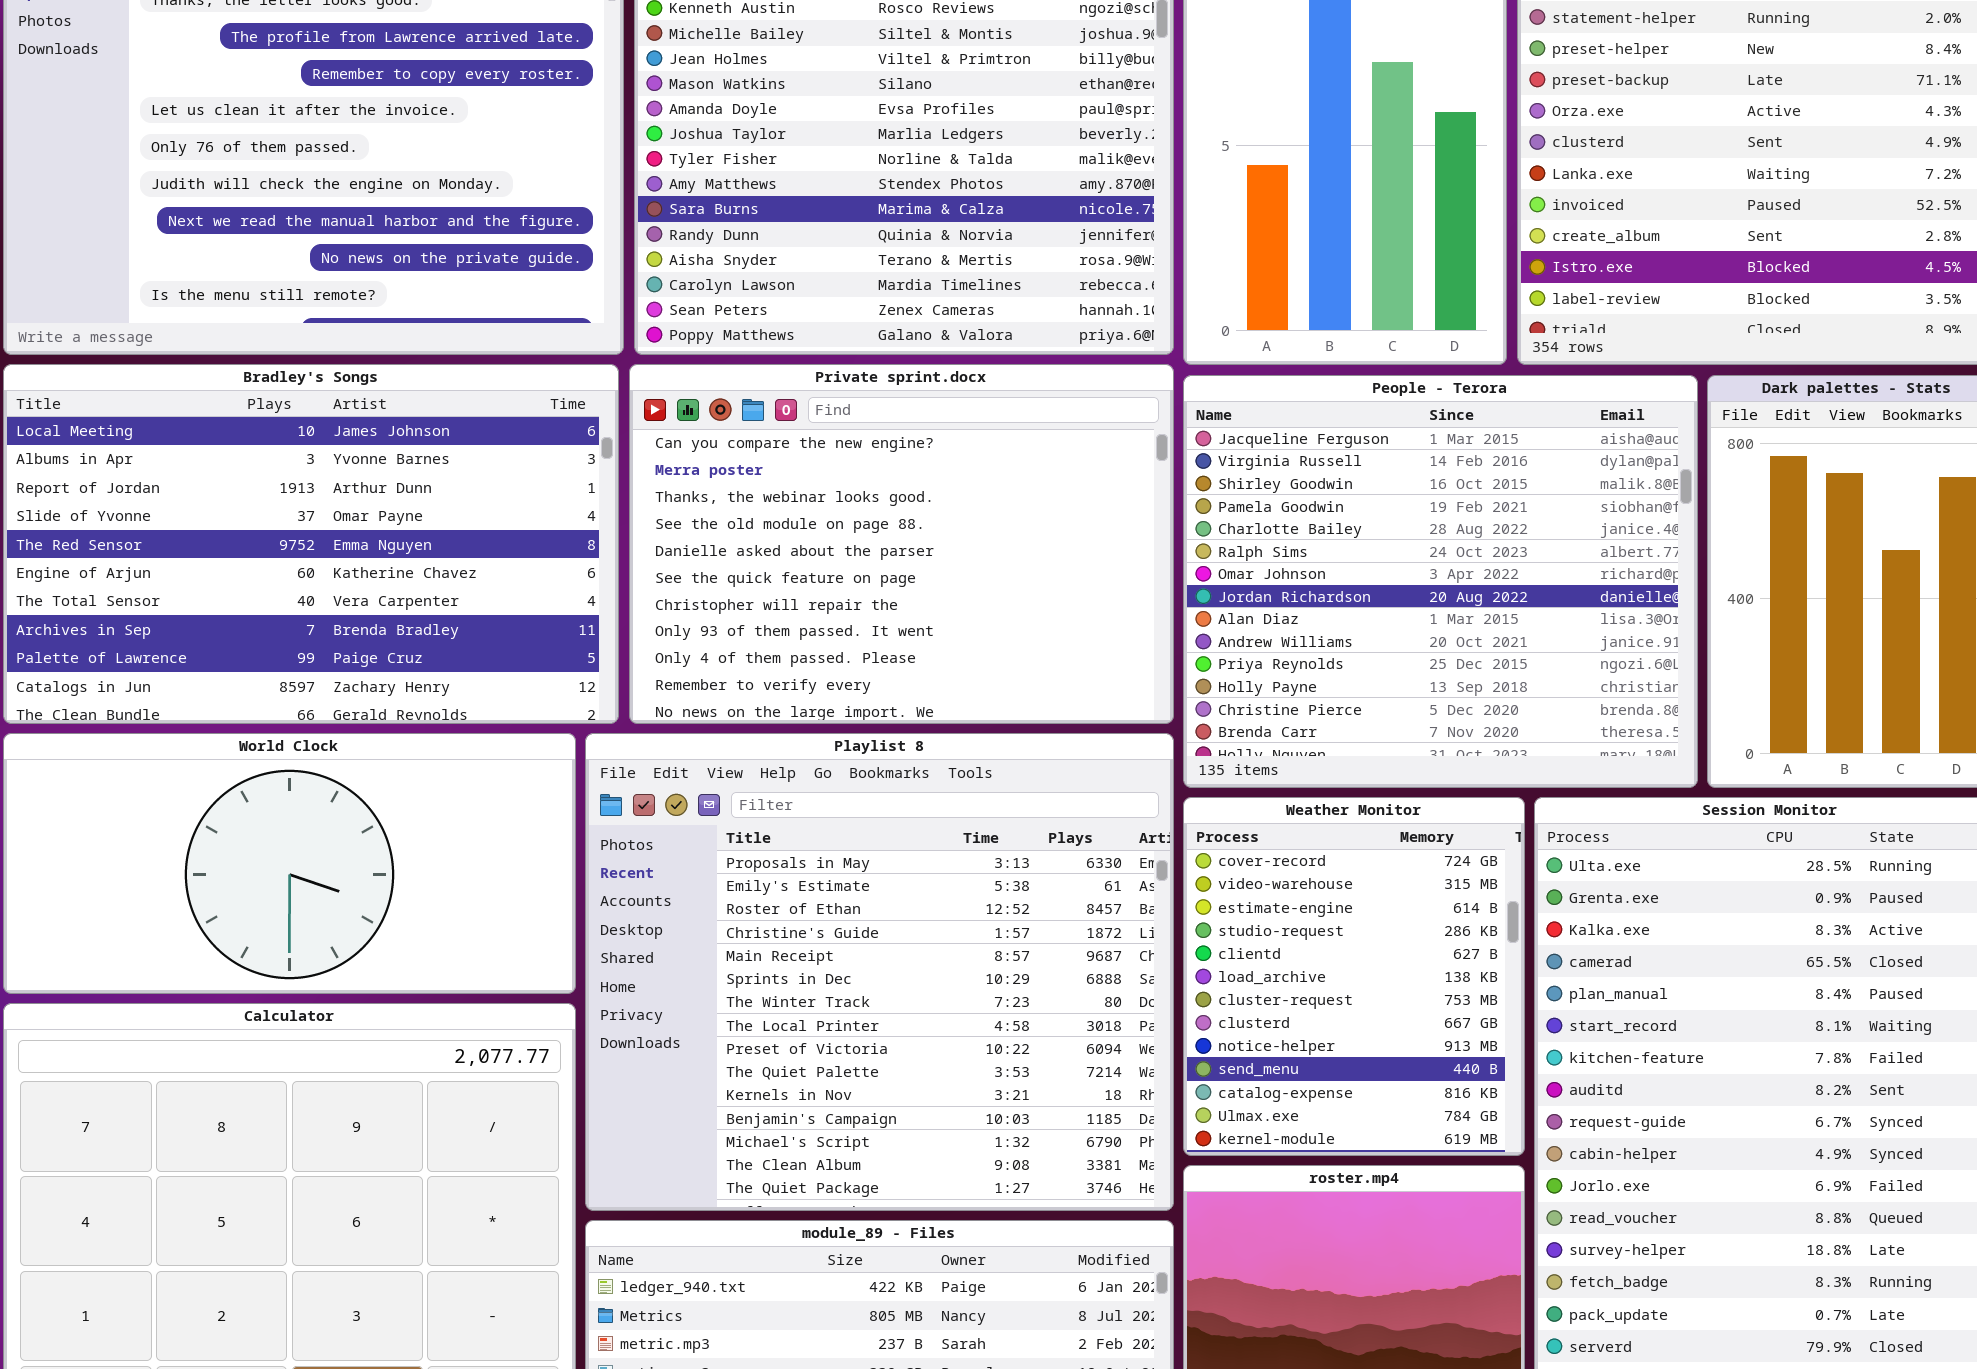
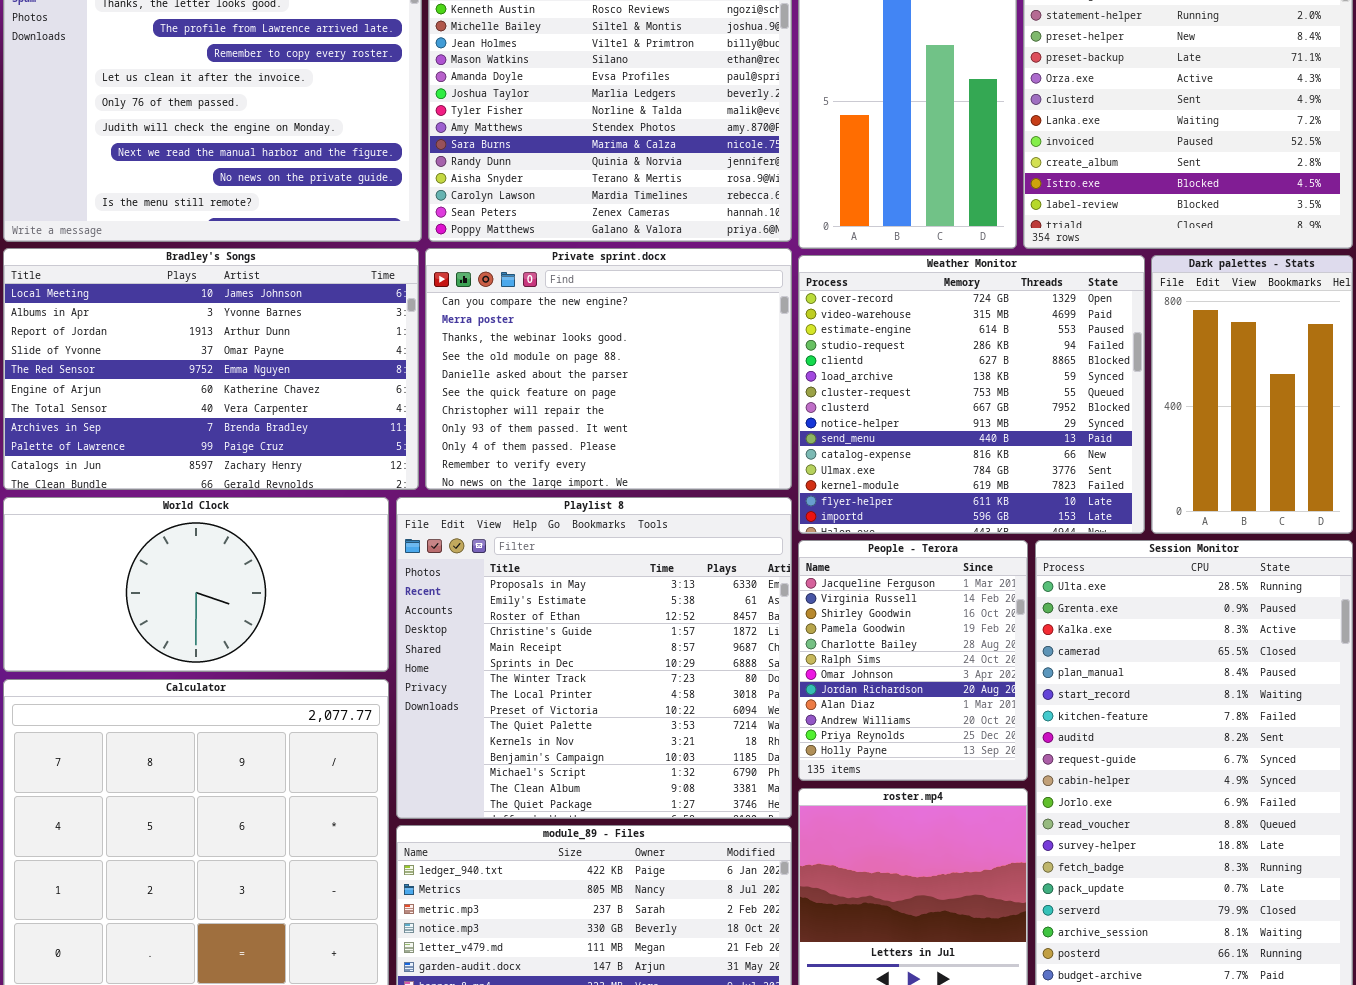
People - Terora: [1183,375,1698,788] -> [798,540,1028,781], moved, resized
Weather Monitor: [1183,797,1525,1156] -> [798,255,1145,534], moved, resized

